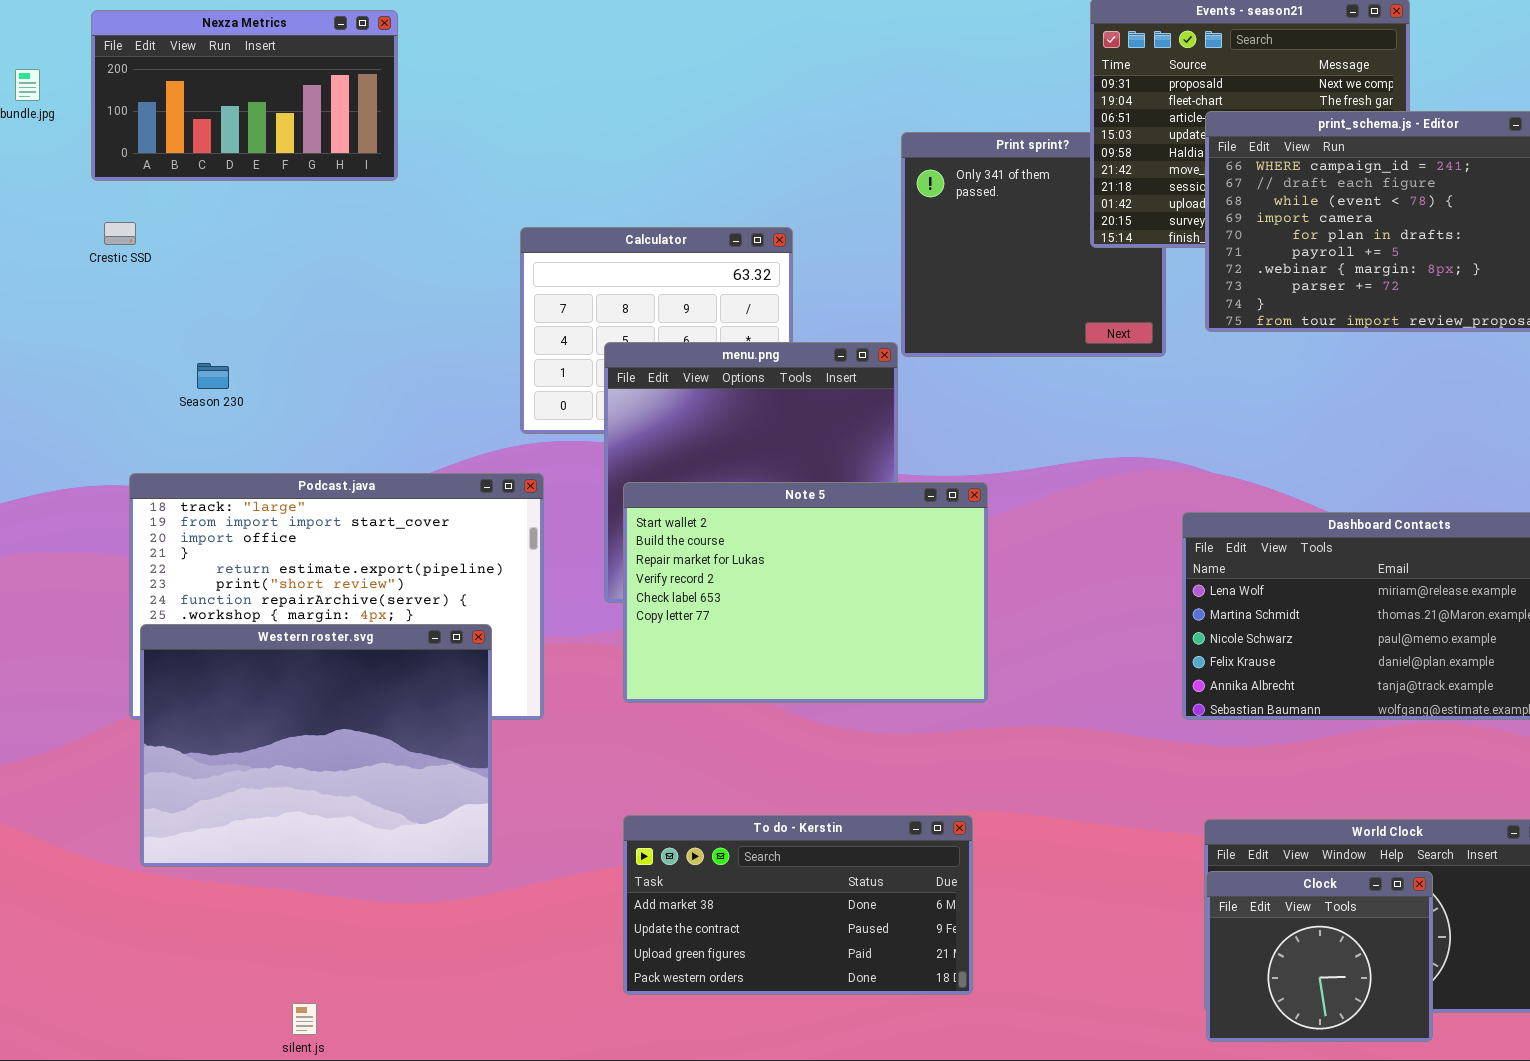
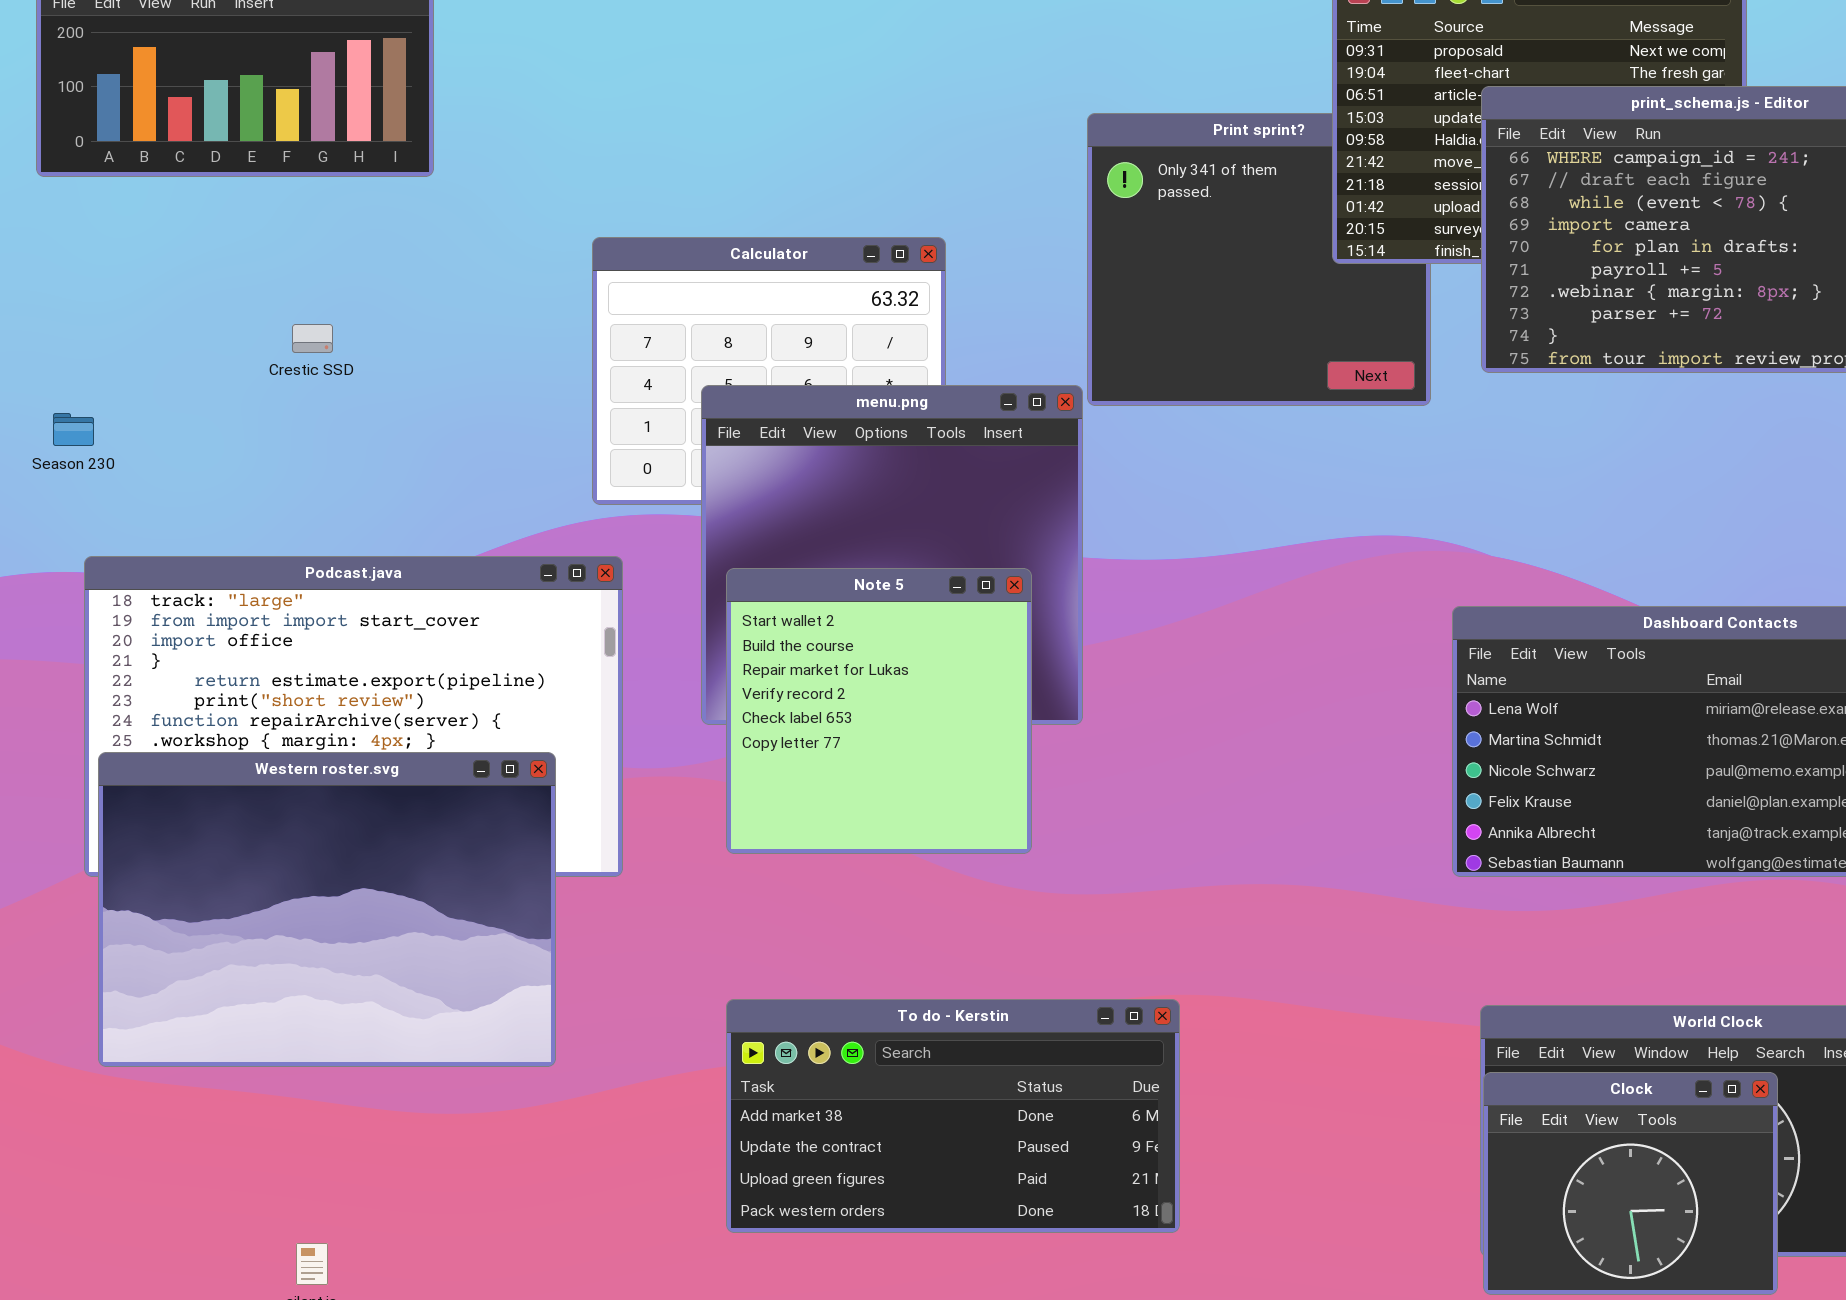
Crestic SSD: [104,222,136,245] -> [292,324,333,353], moved
Season 230: [197,363,229,389] -> [53,413,94,446], moved
Note 5: [623,482,988,703] -> [726,568,1032,854], resized

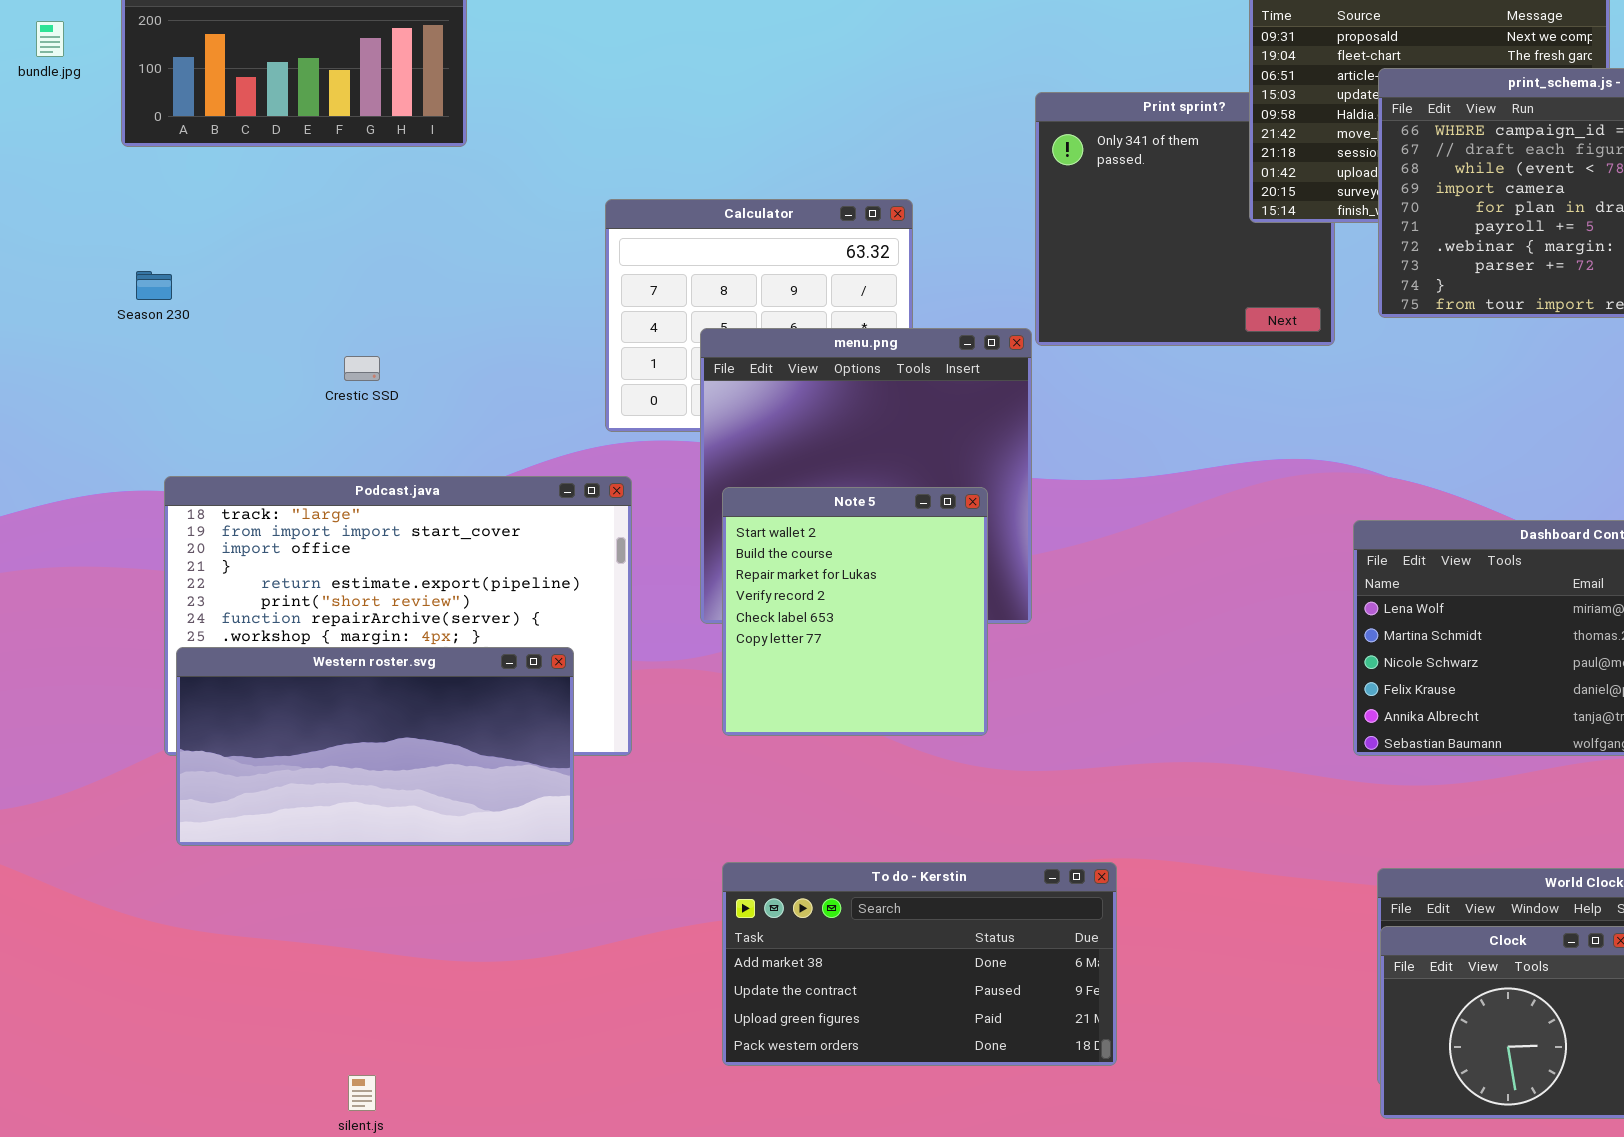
Crestic SSD: [292,324,333,353] -> [344,356,380,381], moved
Season 230: [53,413,94,446] -> [136,271,172,300], moved
Western roster.svg: [98,752,556,1067] -> [176,647,574,846], resized

